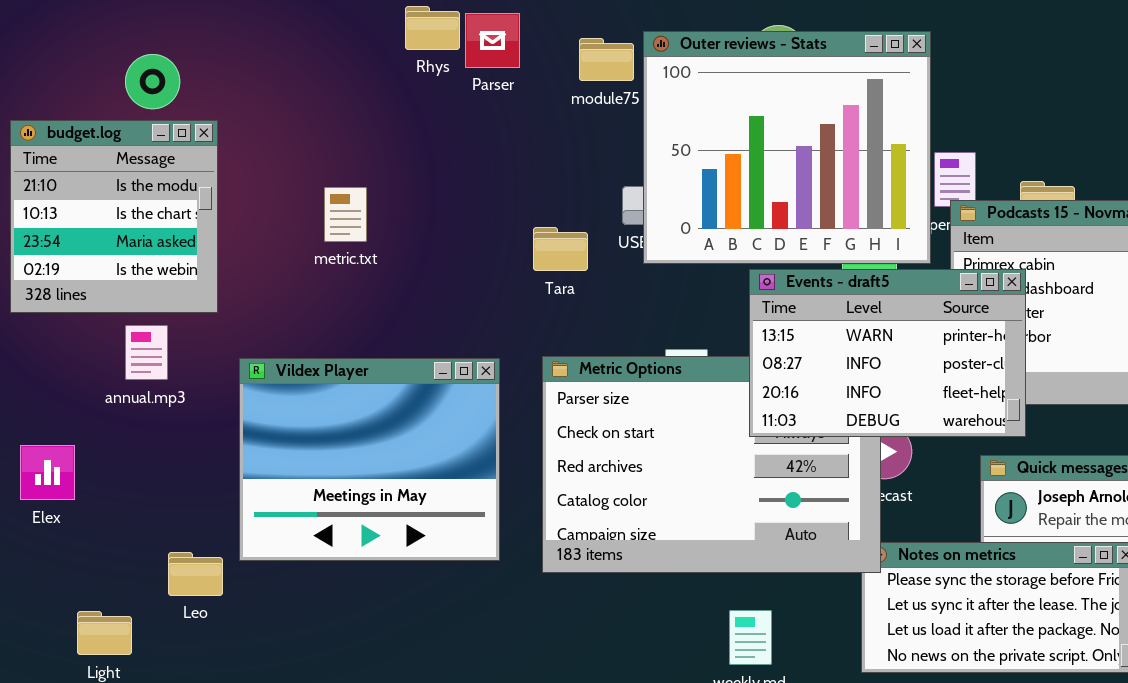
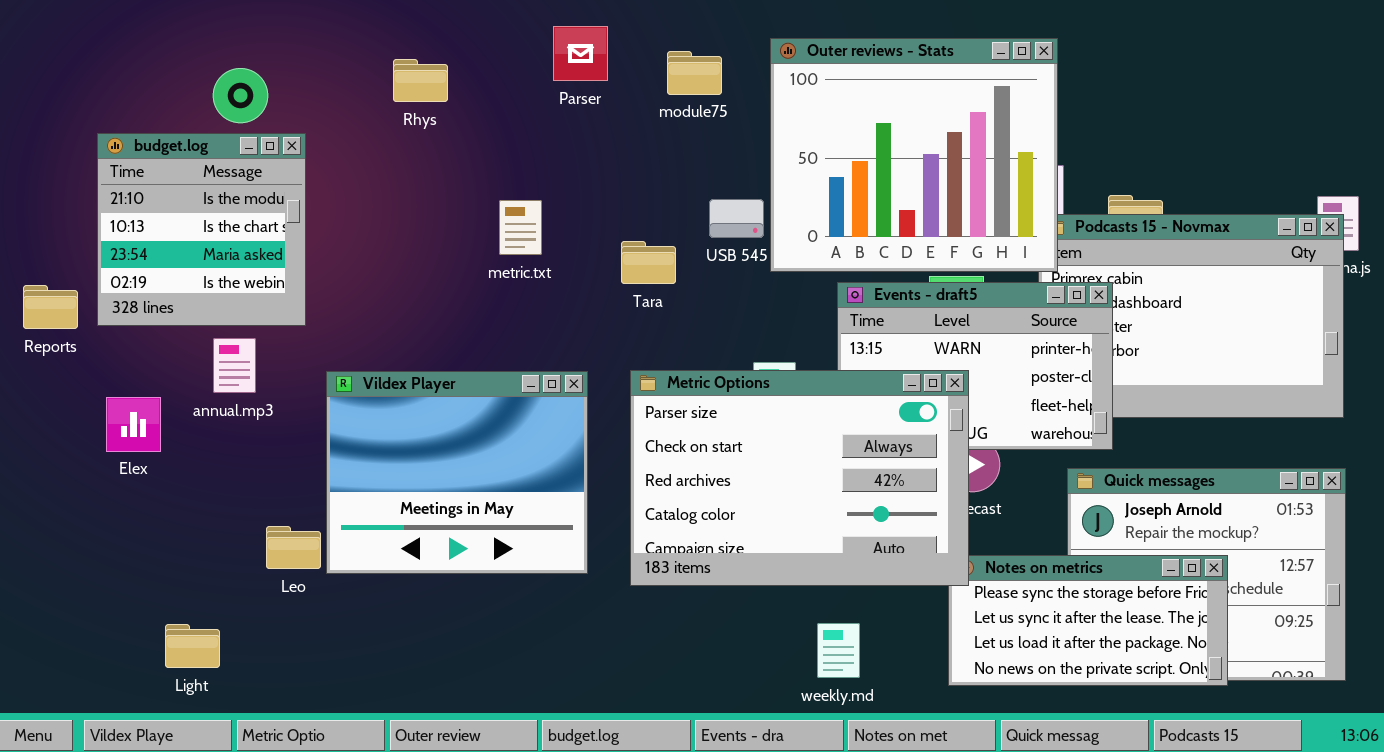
Rhys: [405,6,460,50] -> [393,59,448,102], moved
Outer reviews - Stats: [643,31,931,264] -> [770,38,1058,272], moved
metric.txt: [324,187,367,242] -> [499,200,542,255], moved
Metric Options: [542,356,881,573] -> [630,370,969,586], raised
Elex: [20,445,75,500] -> [106,397,161,452], moved
Leo: [168,552,223,596] -> [266,526,321,569], moved

